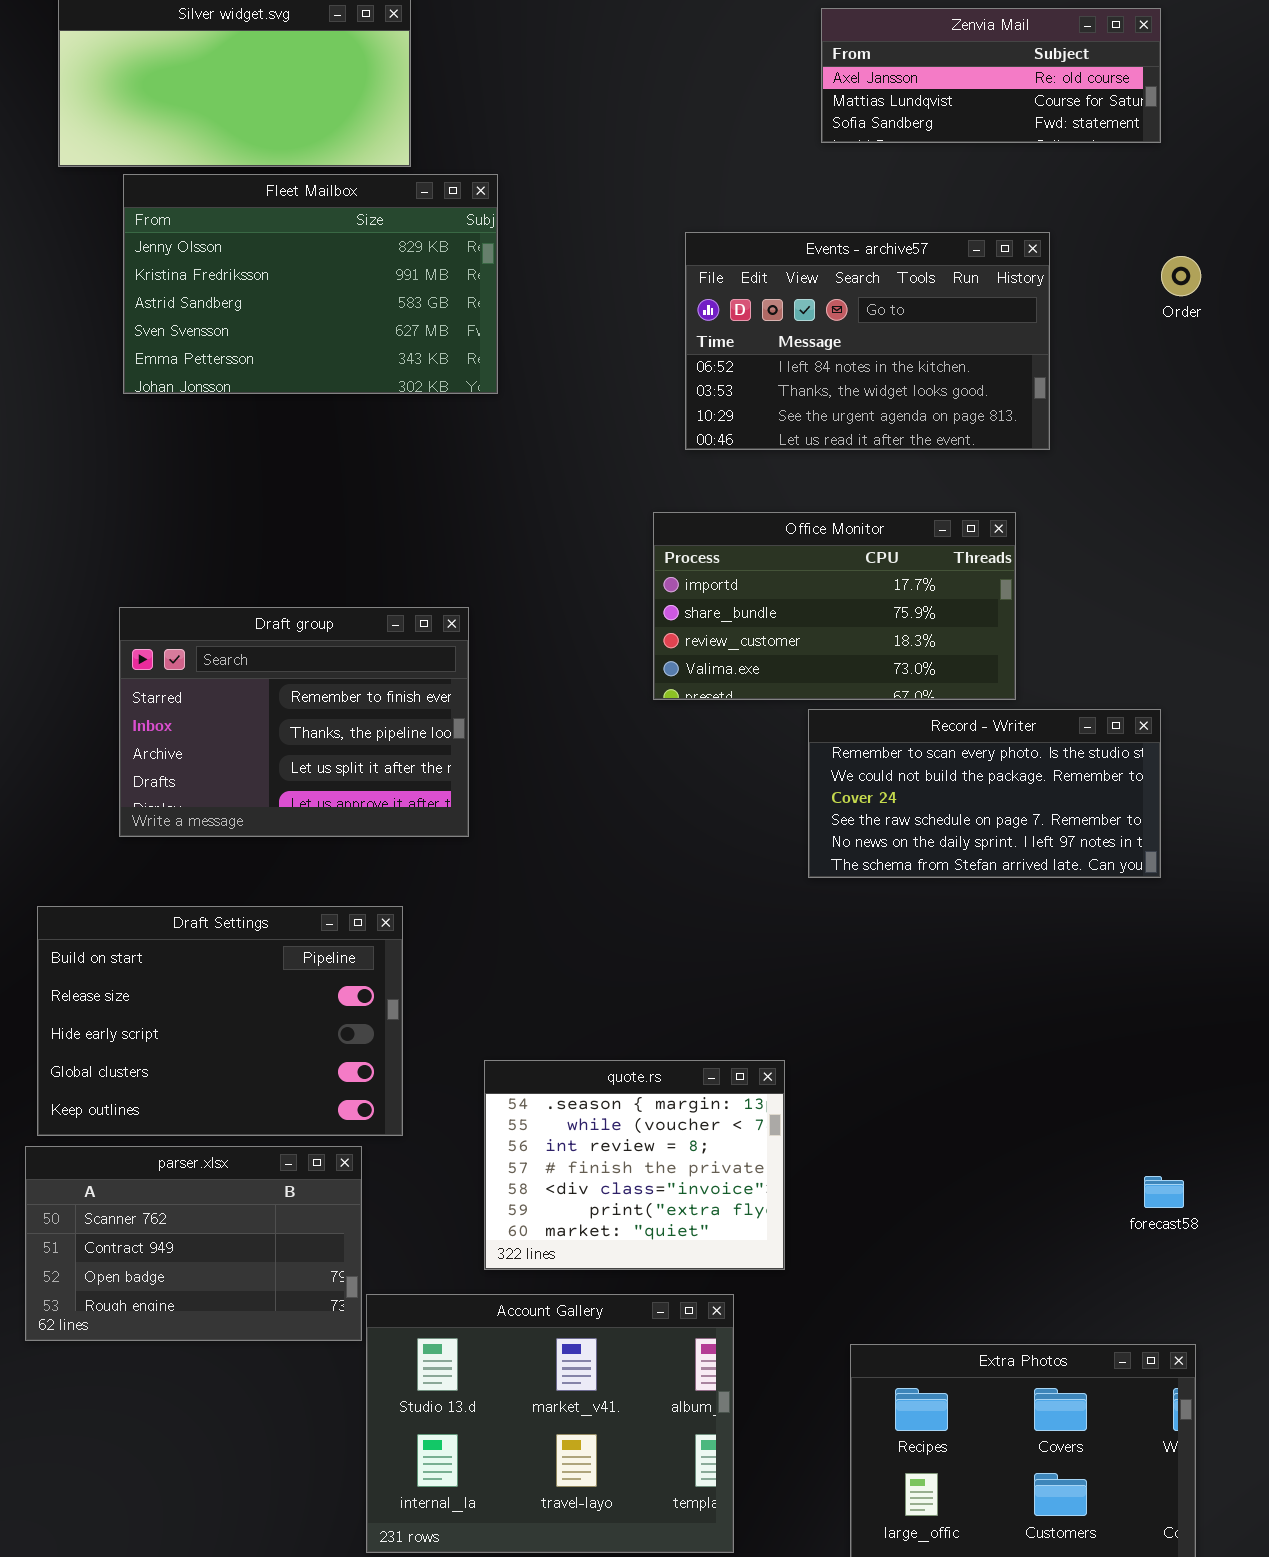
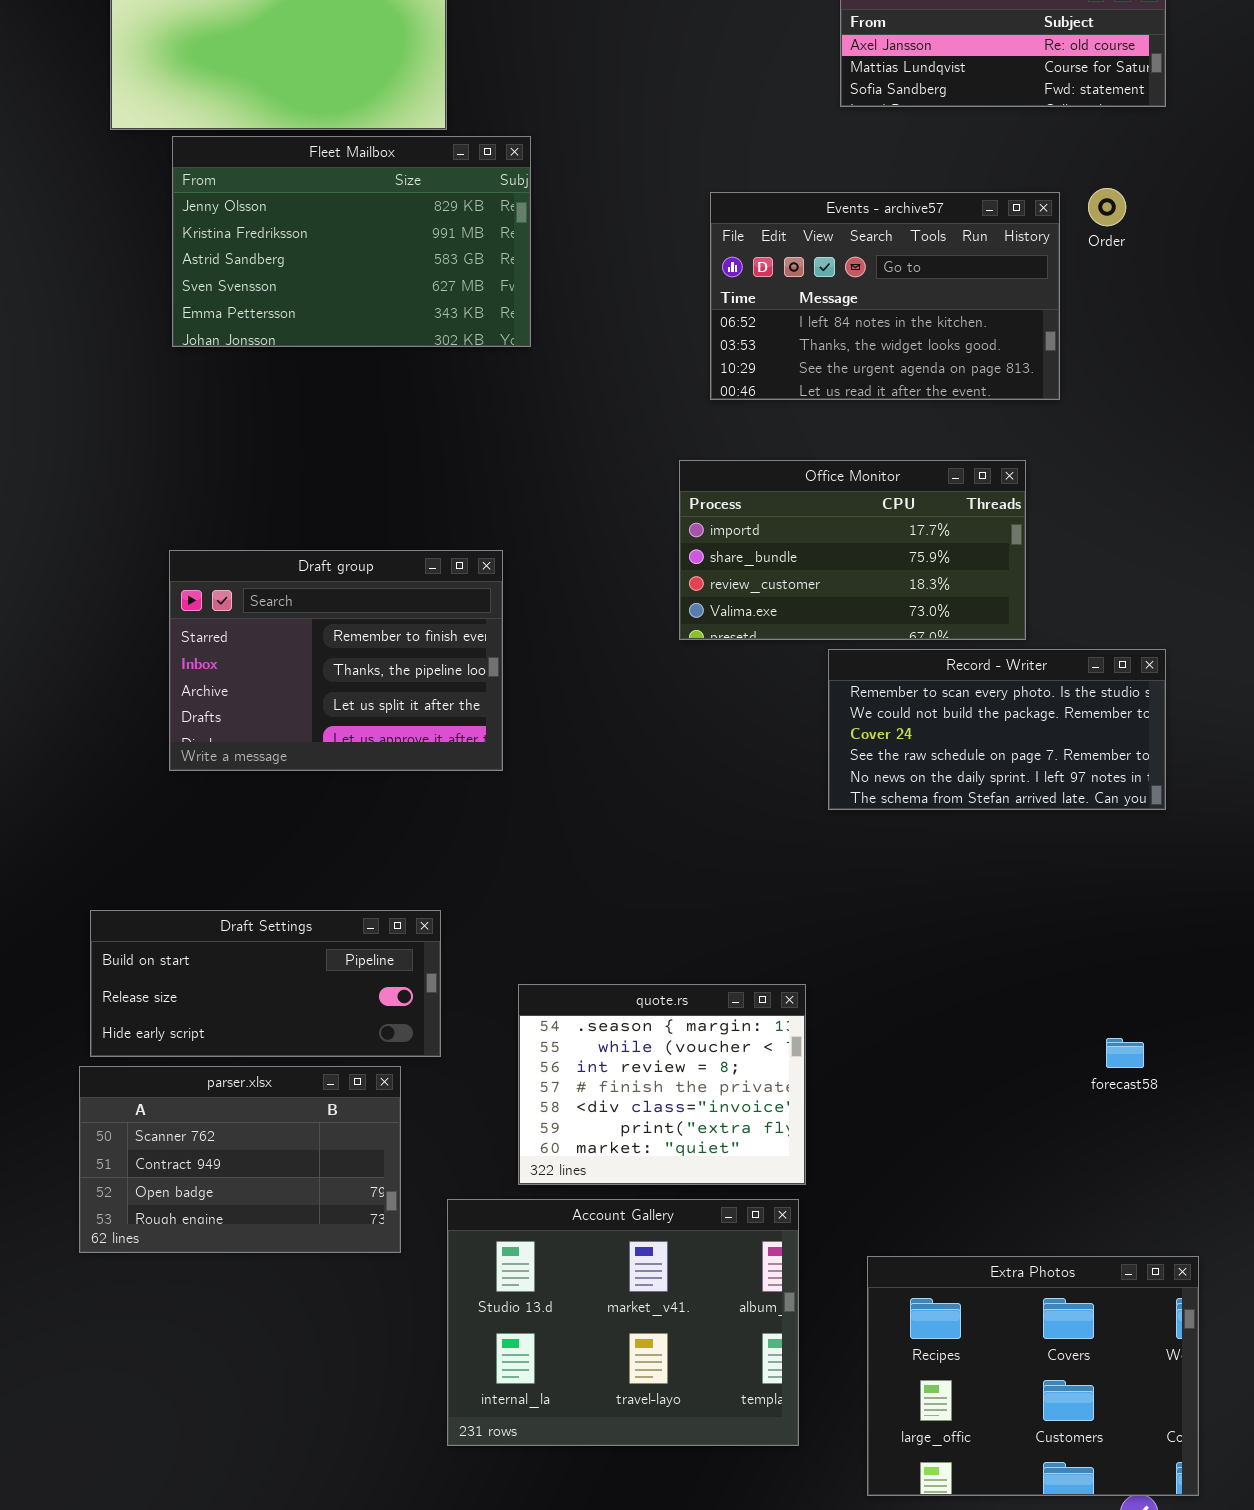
Order: [1161,256,1201,296] -> [1088,188,1126,226], moved
Draft Settings: [37,906,403,1136] -> [90,910,441,1057], resized
forecast58: [1144,1176,1184,1208] -> [1106,1038,1144,1068], moved
Account Gallery: [366,1294,734,1553] -> [447,1199,799,1446], moved

